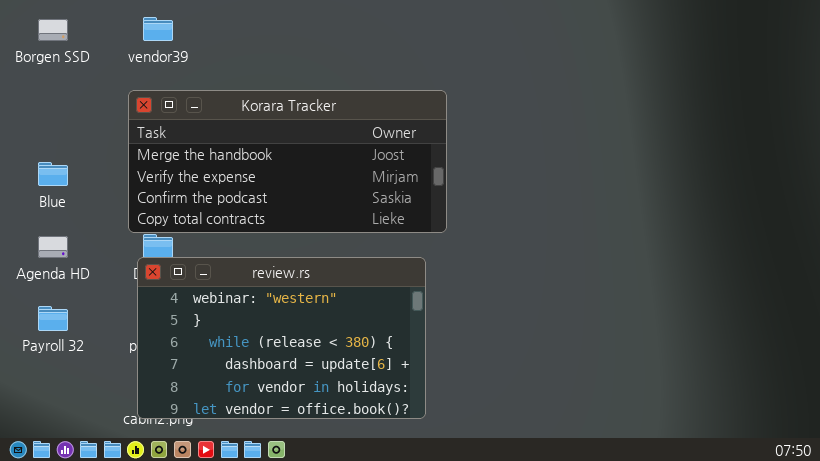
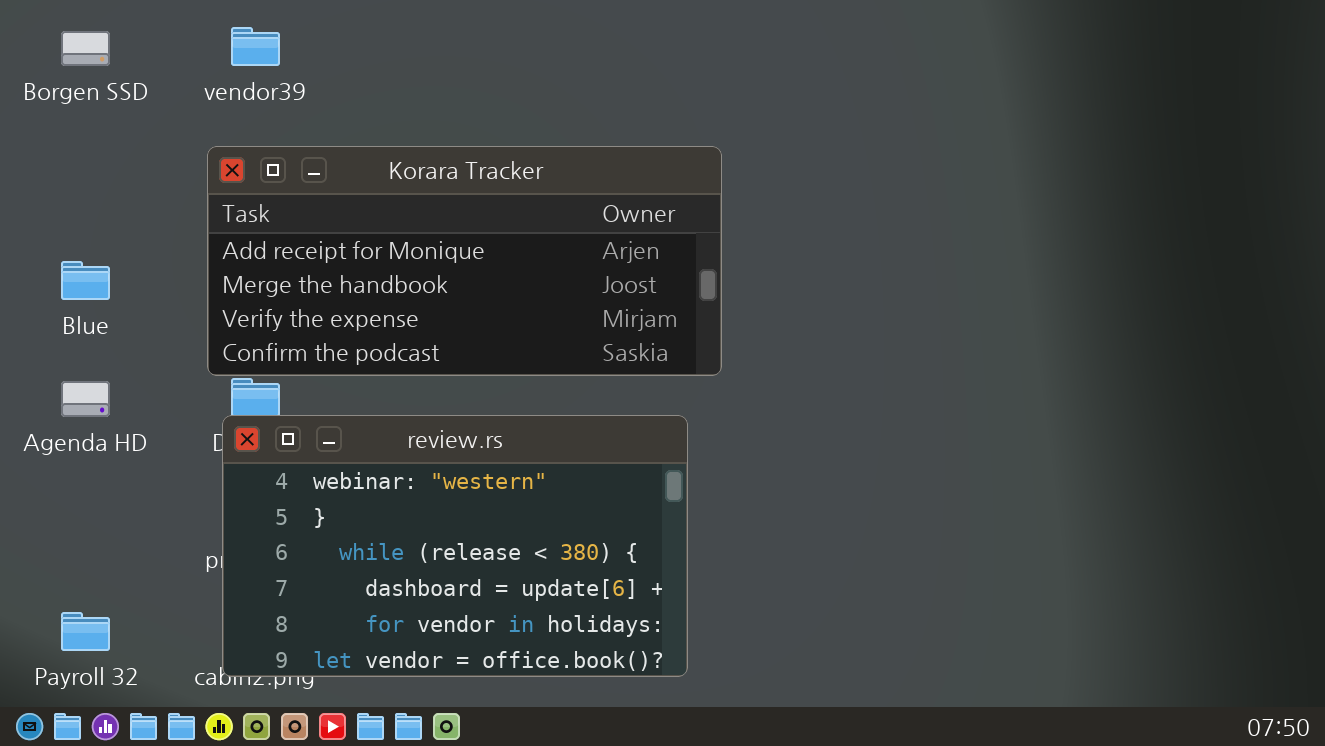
Korara Tracker: [128,90,447,233] -> [207,146,722,376], scrolled up 1 row
Payroll 32: [38,306,68,331] -> [61,612,110,651], moved

